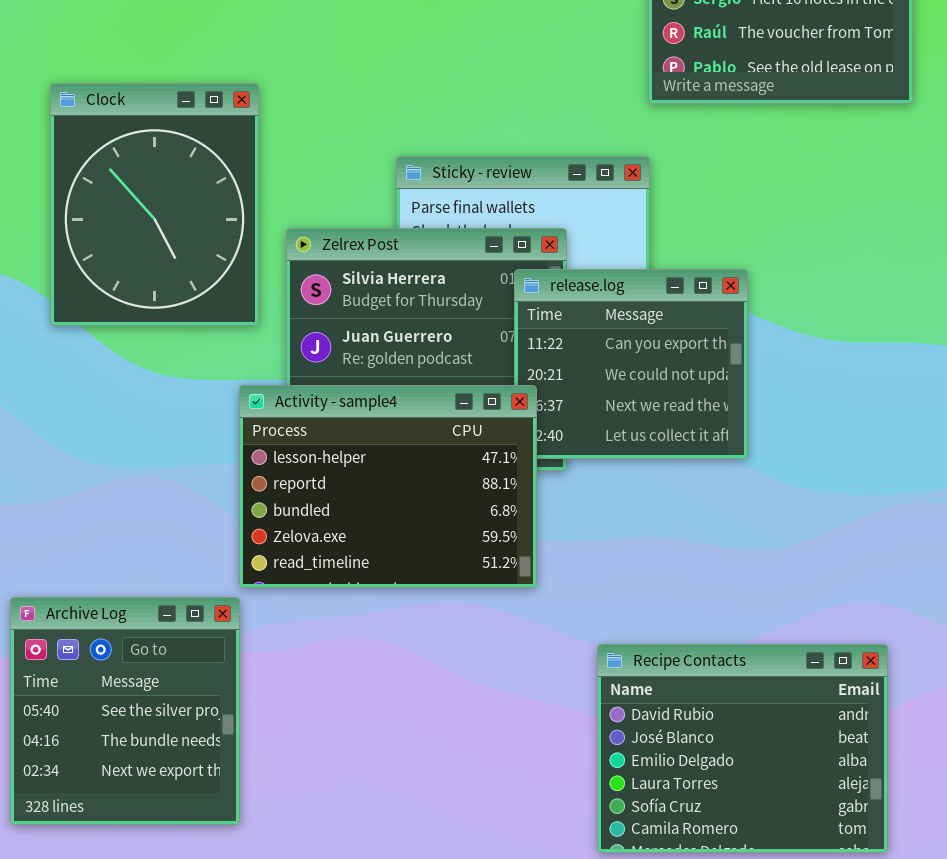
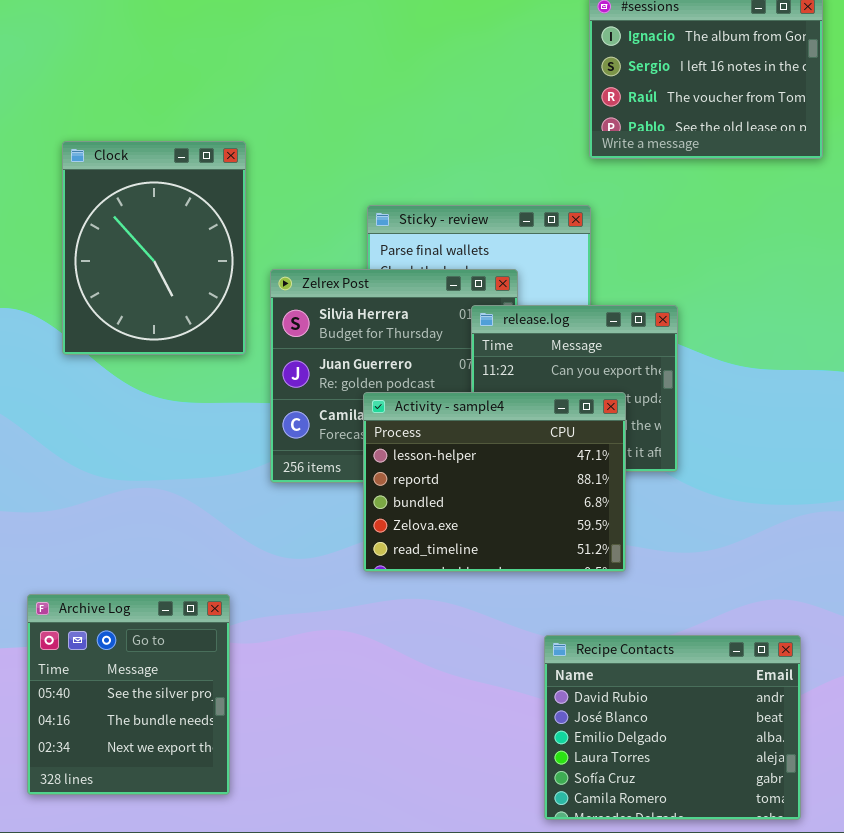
Activity - sample4: [239,385,537,588] -> [363,392,626,572], moved

